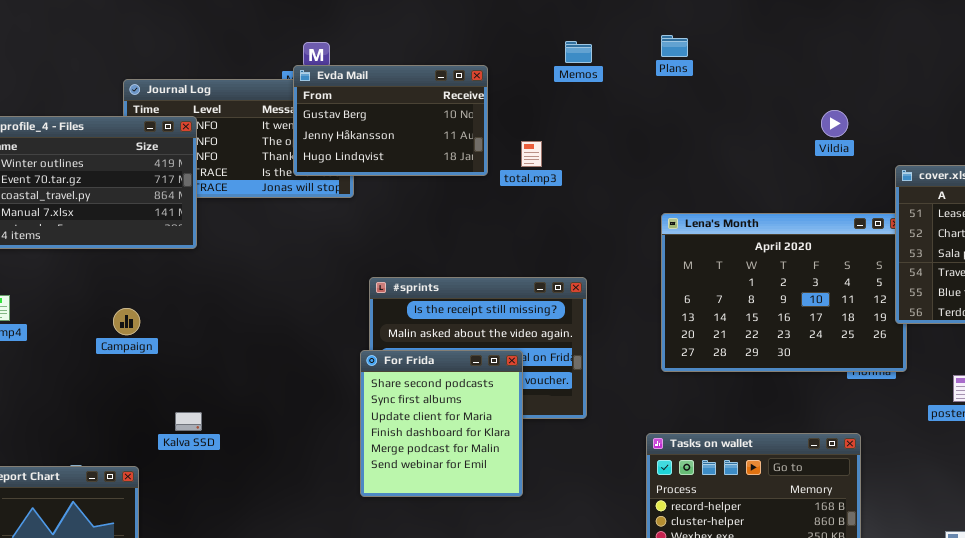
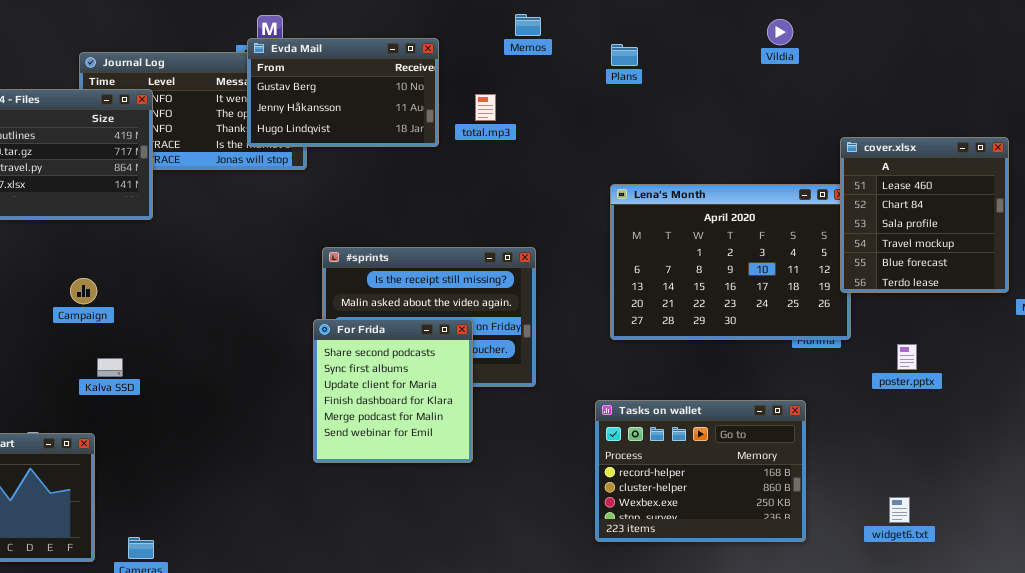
Plans: [661,35,688,57] -> [611,44,638,66], moved
Vildia: [821,110,848,137] -> [767,19,793,45], moved
total.mp3: [521,141,542,167] -> [475,94,496,121], moved
Kalva SSD: [175,412,202,431] -> [97,358,123,377], moved

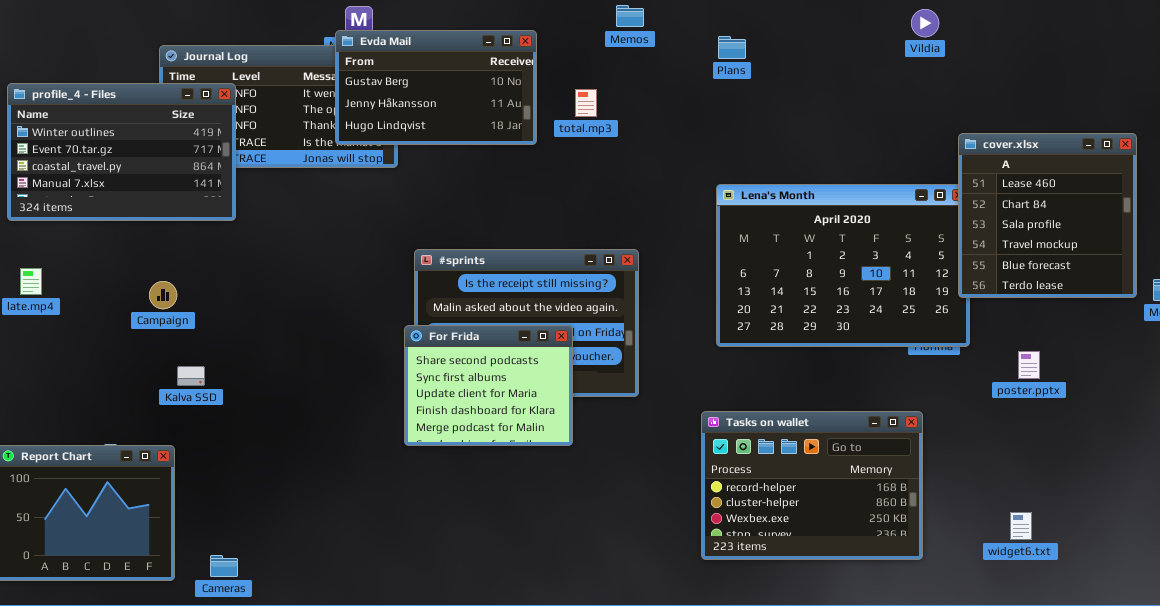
Vildia: [767,19,793,45] -> [911,9,939,37], moved
For Frida: [313,319,473,463] -> [404,325,573,446], resized

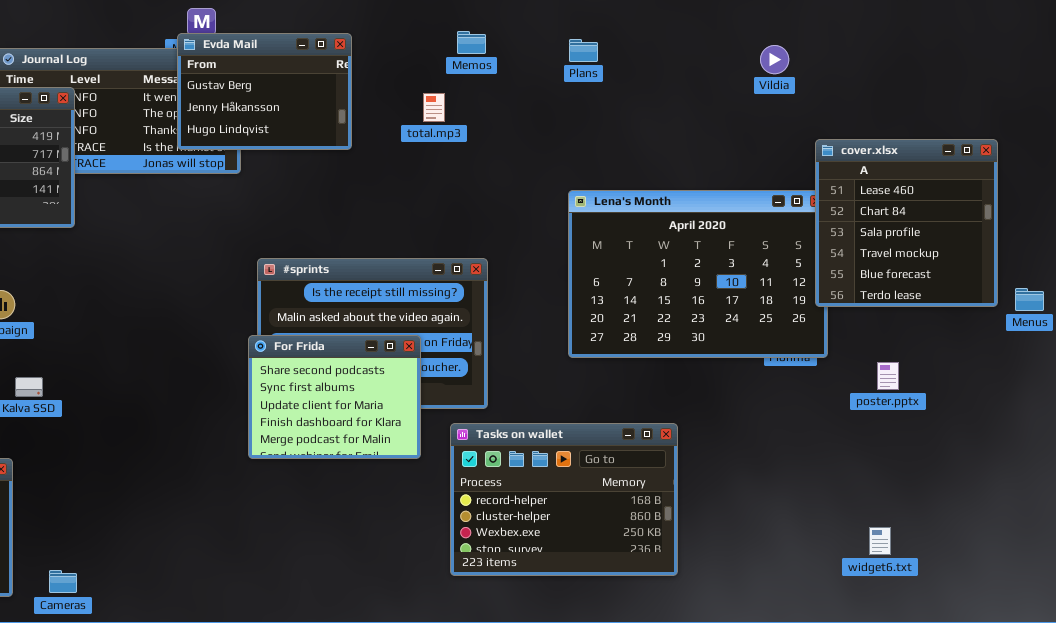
Memos: [616,5,644,27] -> [457,31,486,54], moved
Vildia: [911,9,939,37] -> [760,45,789,74], moved
Evda Mail: [335,30,537,145] -> [177,33,352,150], resized
Tasks on wallet: [701,411,923,560] -> [450,423,678,576], moved

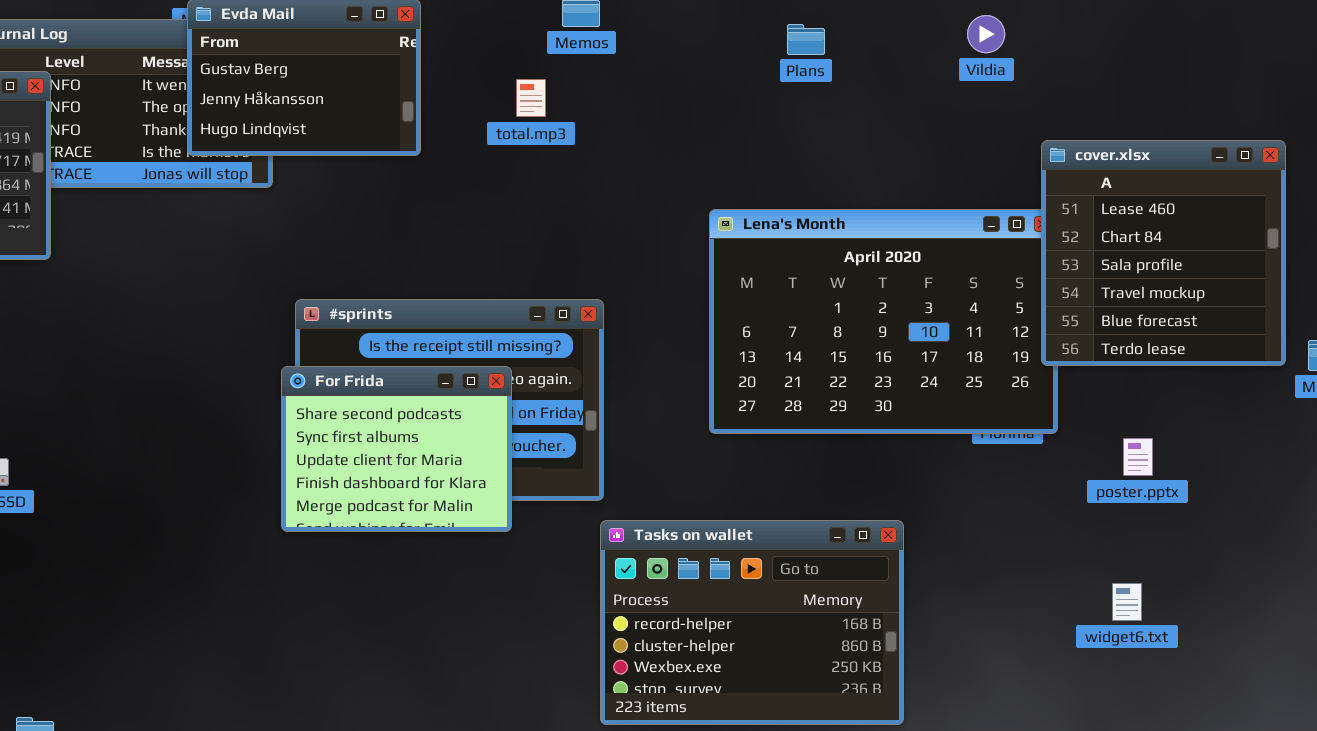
Plans: [569,39,598,62] -> [787,24,825,55], moved
For Frida: [248,335,421,459] -> [281,366,512,532], moved
Tasks on wallet: [450,423,678,576] -> [600,520,904,725], moved
widget6.txt: [869,527,891,555] -> [1112,583,1142,621], moved

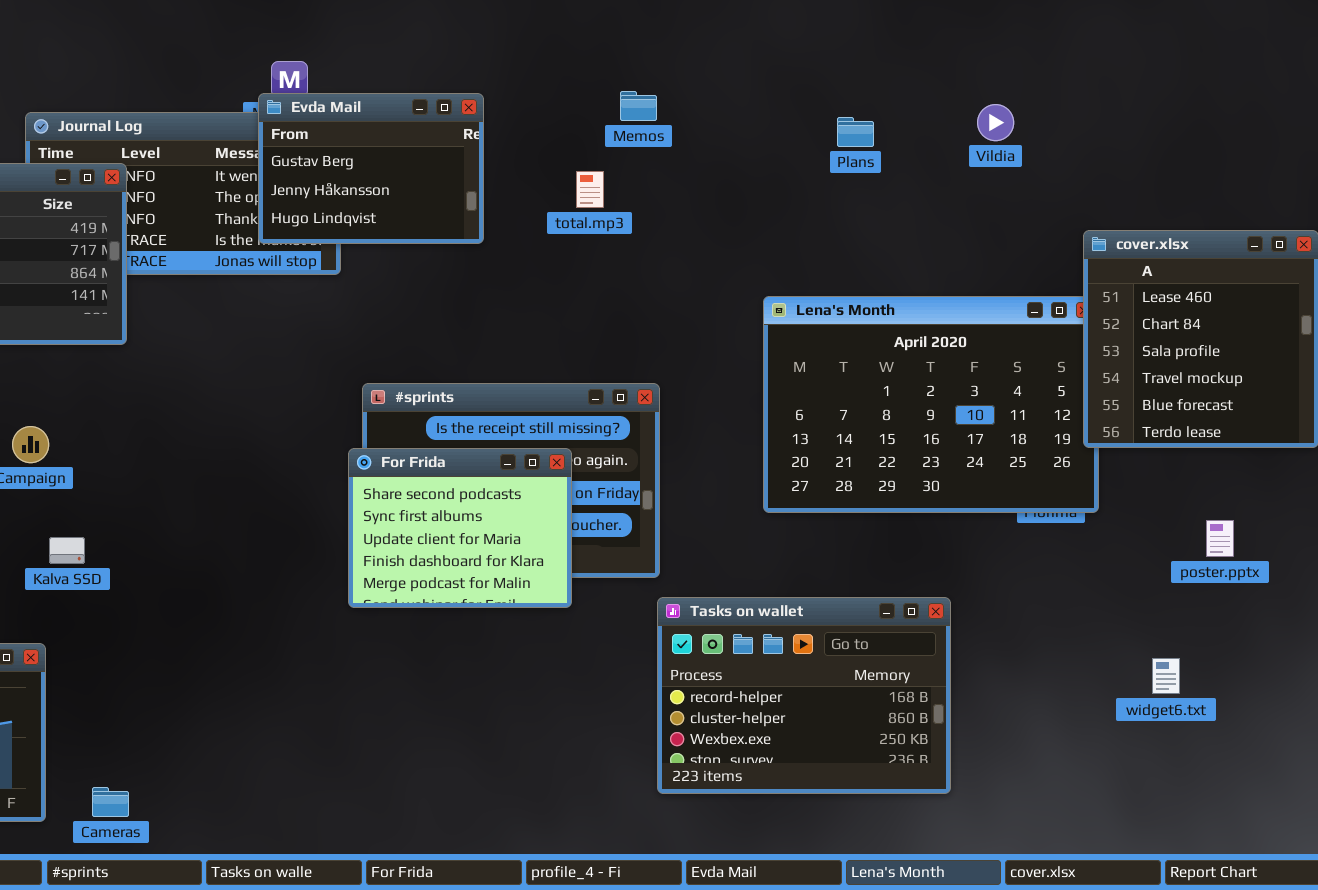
Vildia: [967,15,1005,53] -> [977,104,1014,141], moved
poster.pptx: [1123,438,1153,476] -> [1206,520,1234,557], moved

